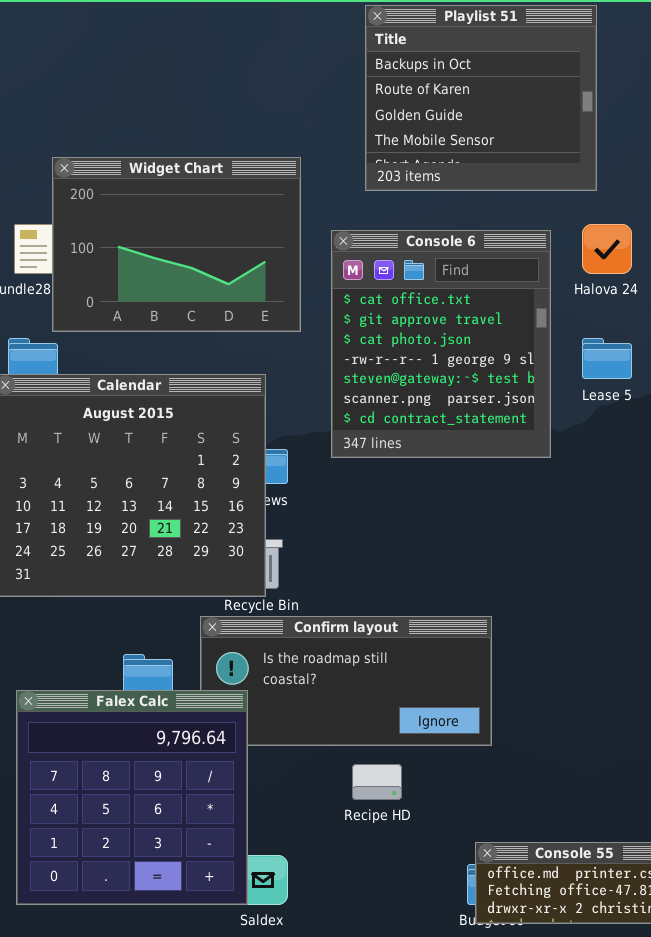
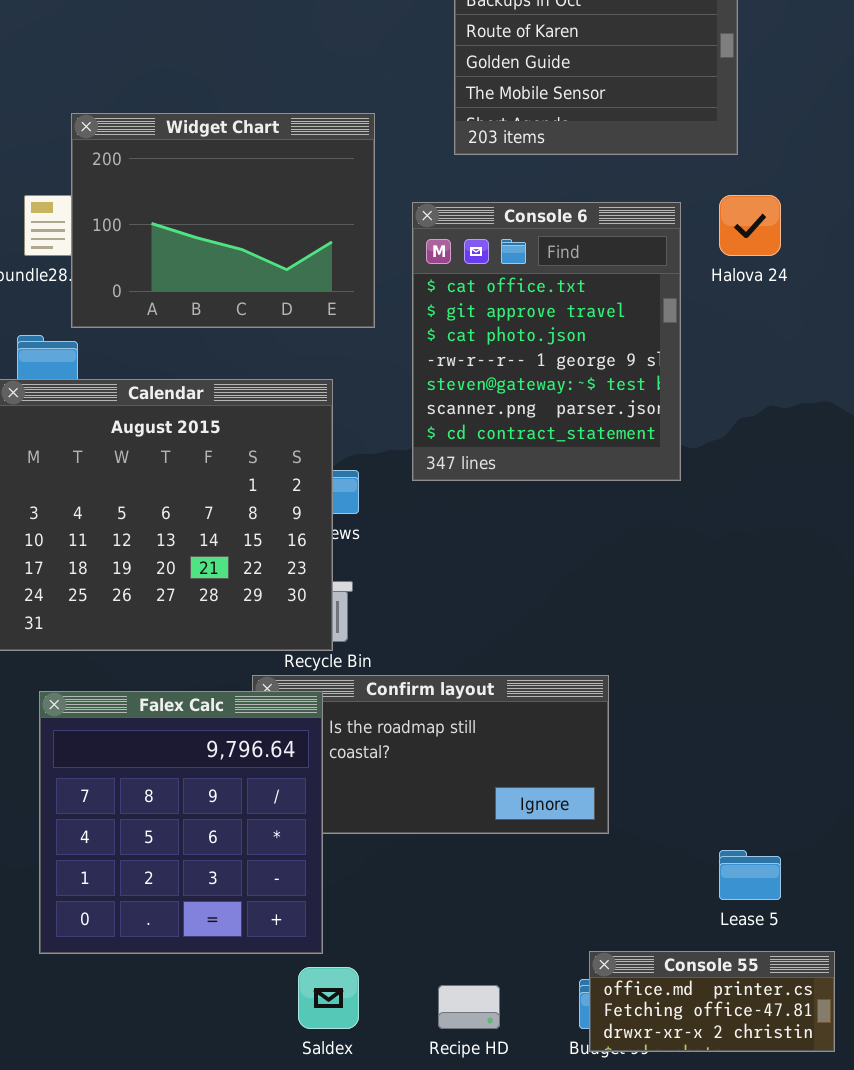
Lease 5: [582,338,632,379] -> [719,850,781,900], moved
Falex Calc: [16,690,248,905] -> [39,691,323,954], moved
Recipe HD: [352,764,402,800] -> [438,985,500,1029], moved

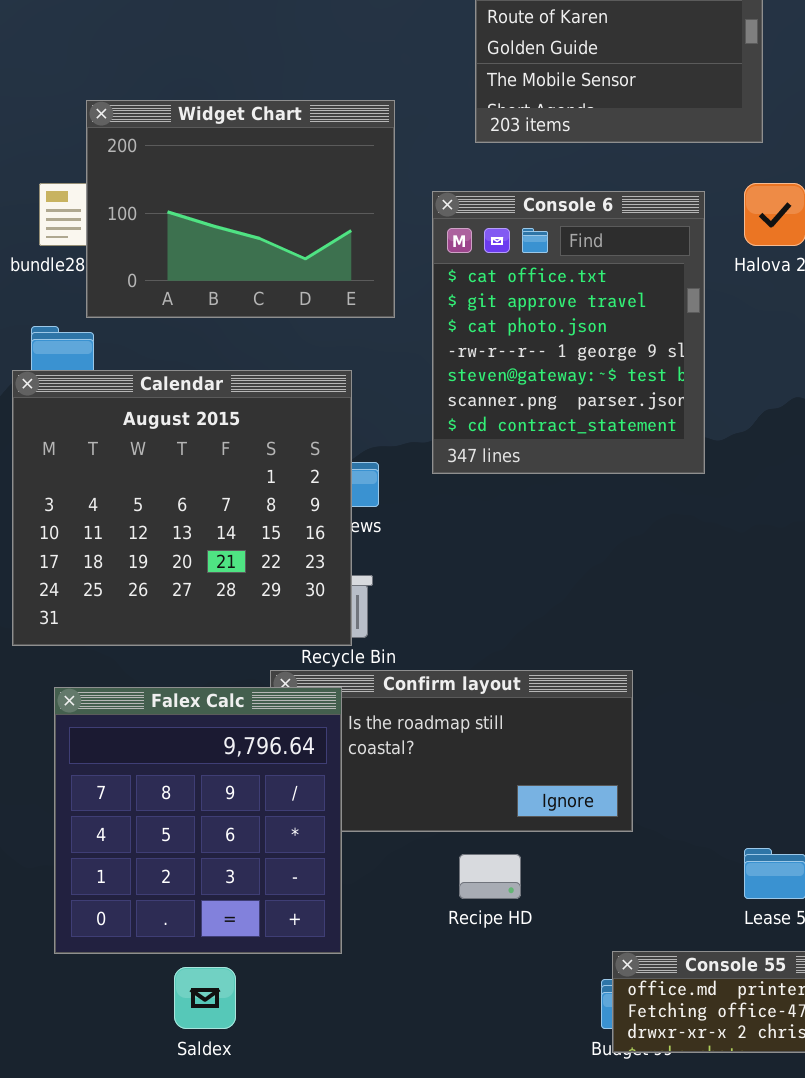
Saldex: [298,967,359,1029] -> [174,967,236,1029], moved
Recipe HD: [438,985,500,1029] -> [459,854,521,899], moved

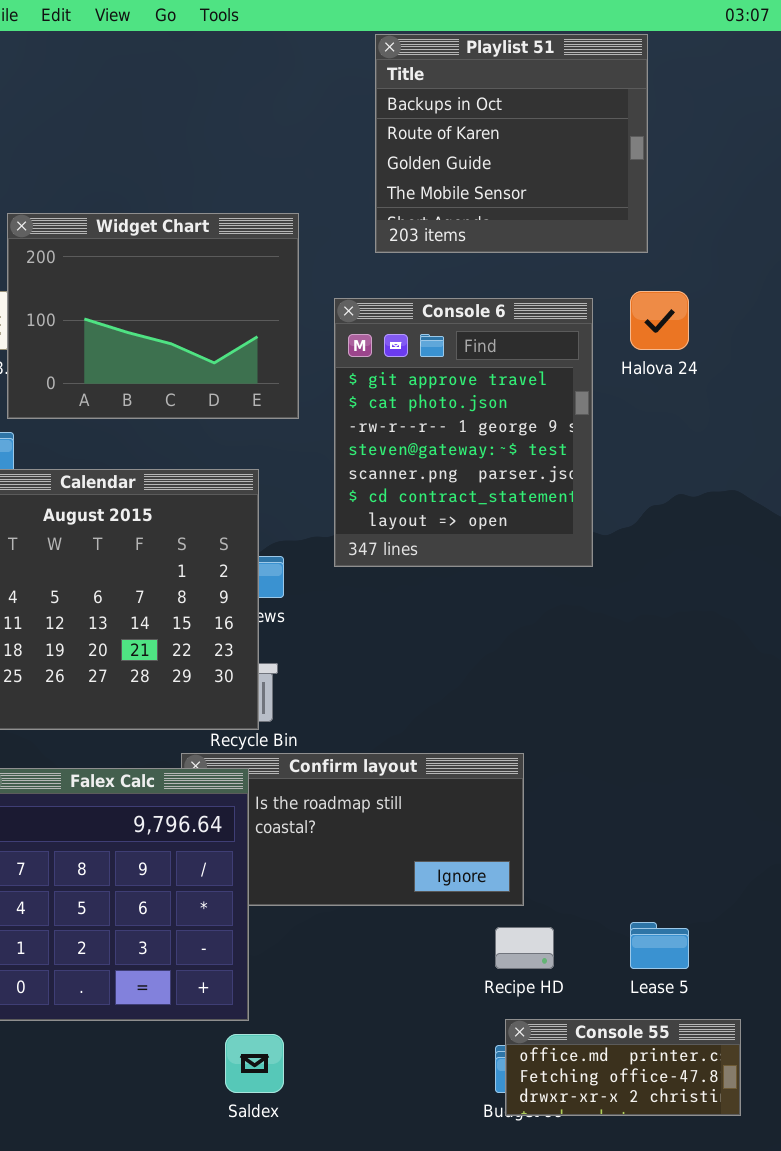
Console 6: [432,191,705,474] -> [334,298,593,567], scrolled down 1 row
Recipe HD: [459,854,521,899] -> [495,927,554,969], moved
Saldex: [174,967,236,1029] -> [225,1034,284,1093], moved

